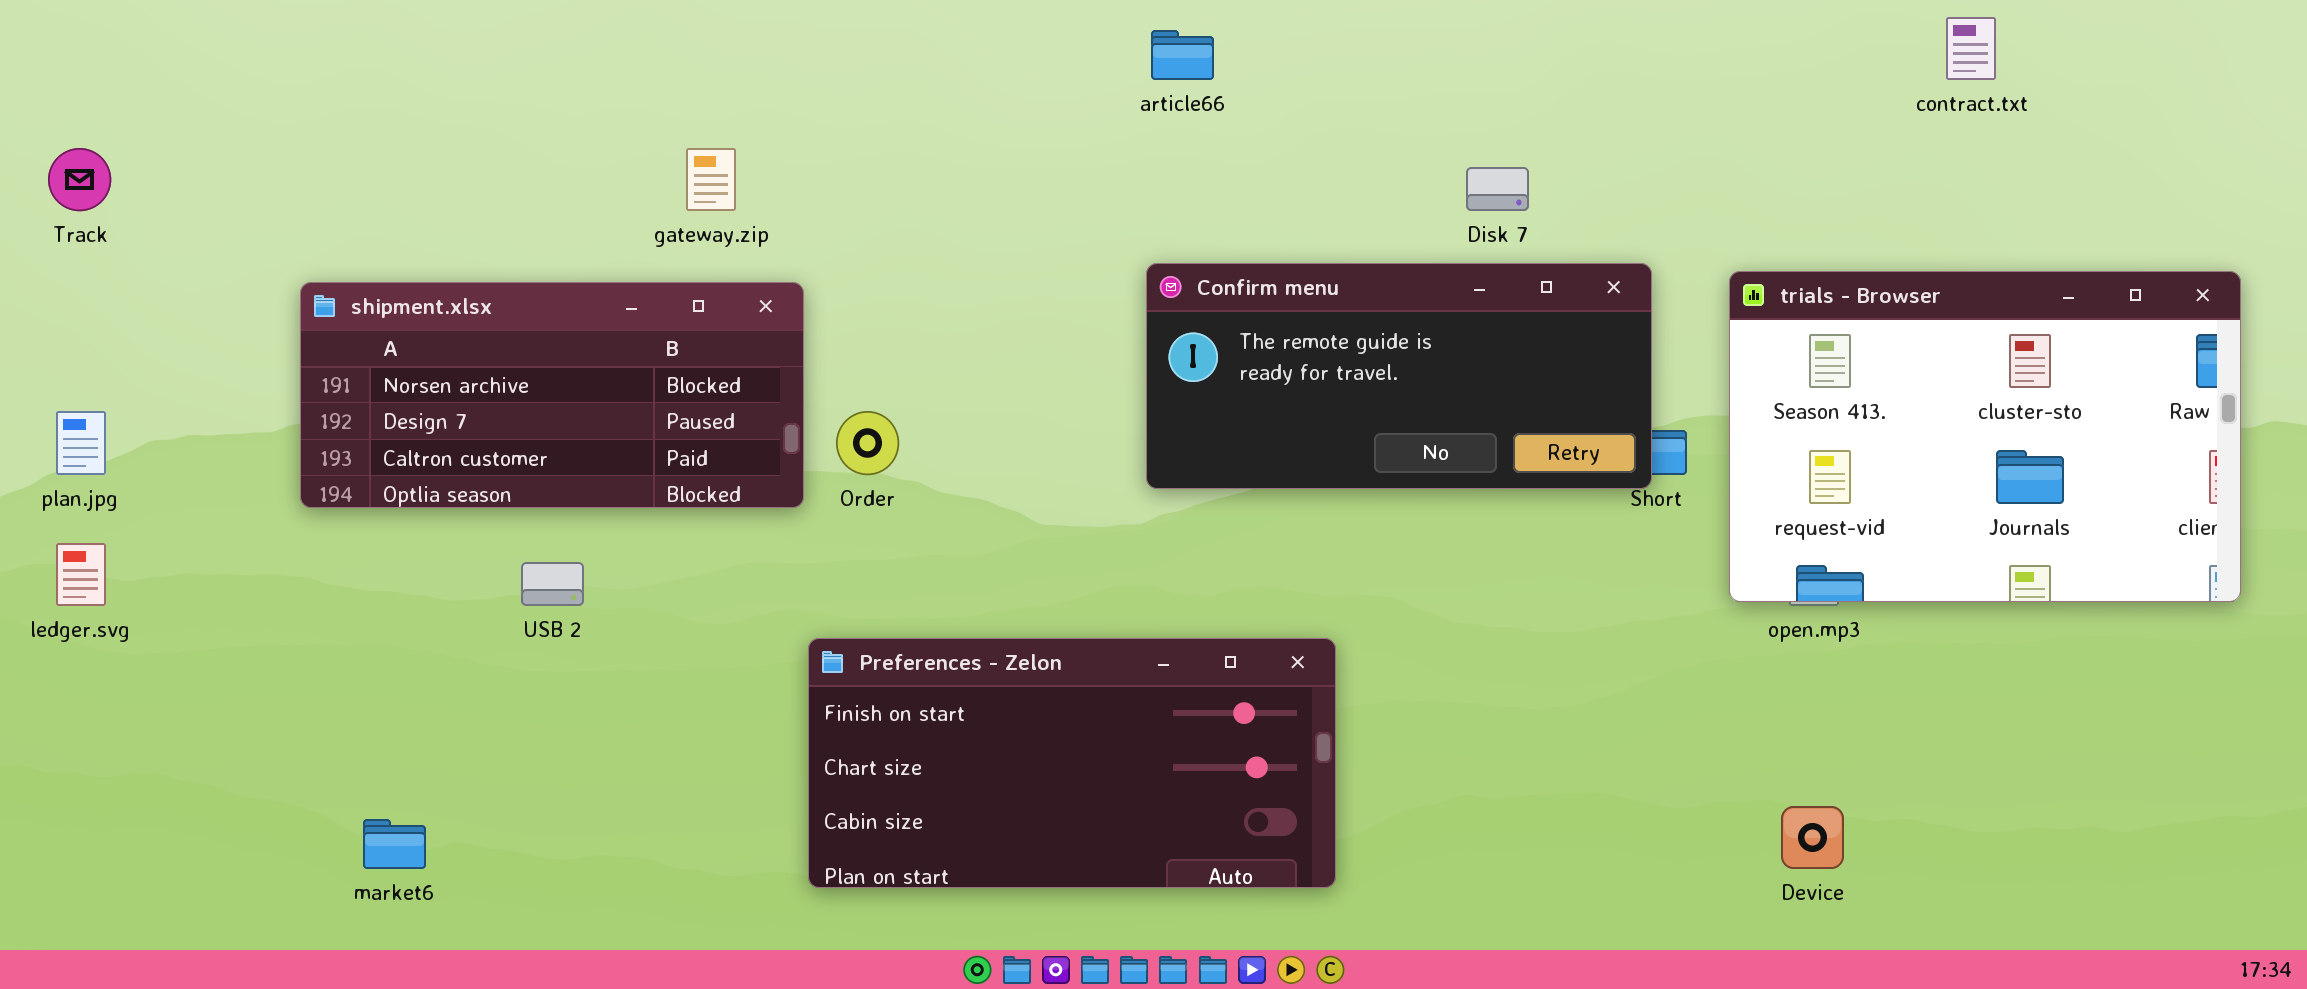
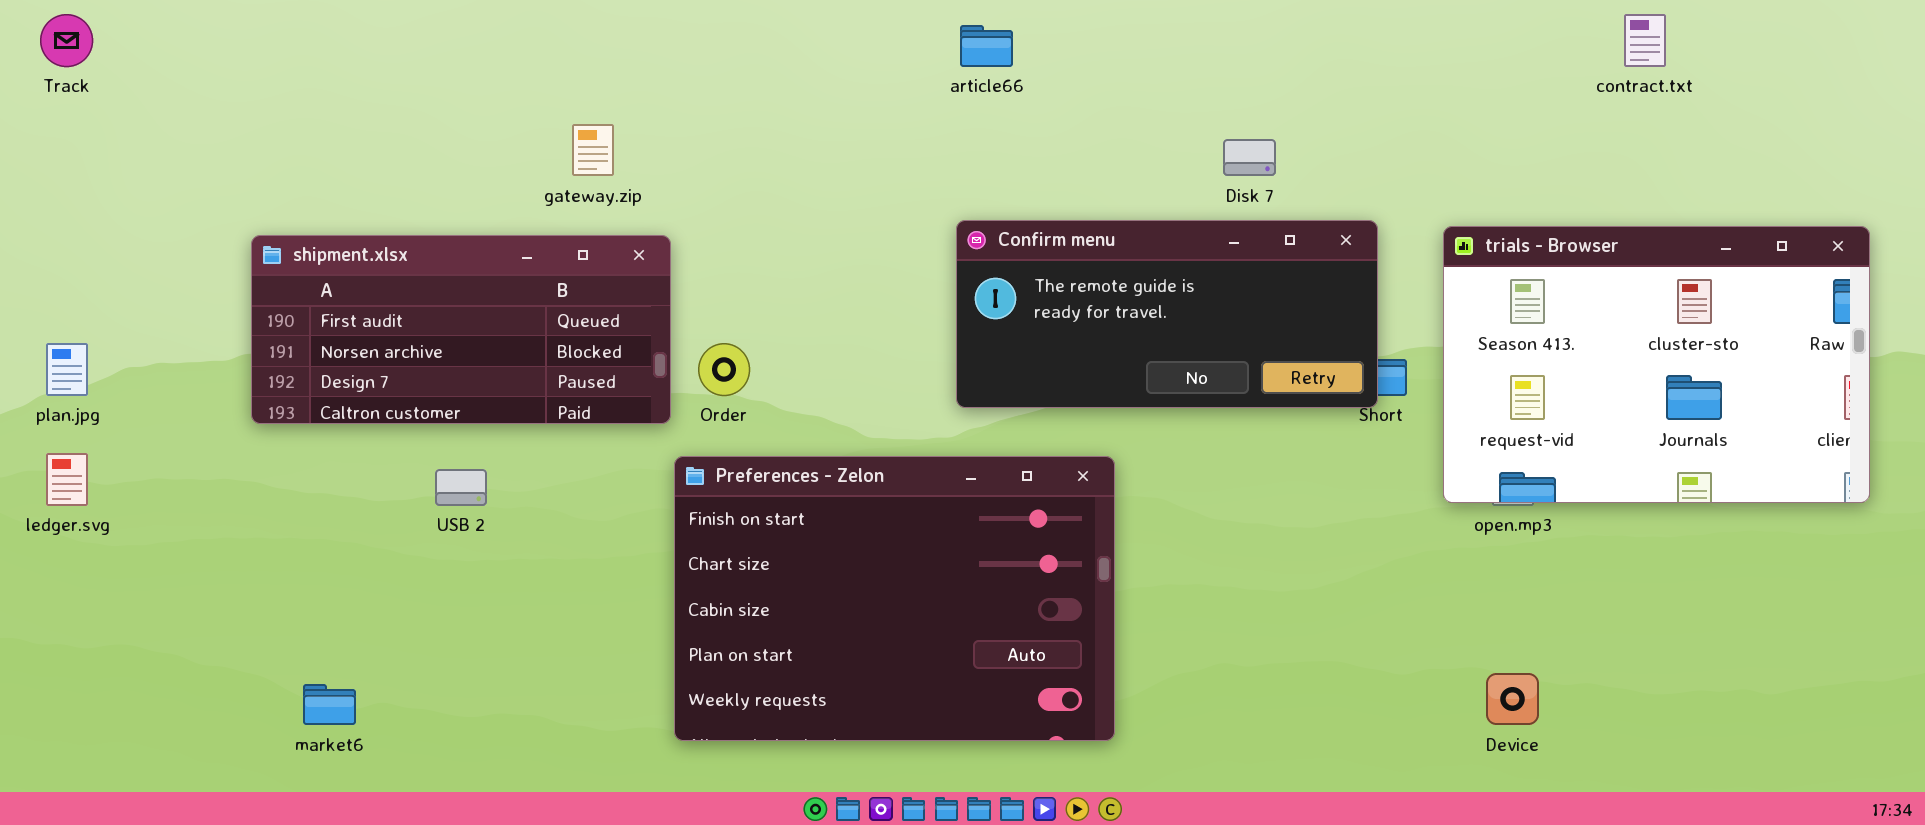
Track: [48,148,111,211] -> [40,14,93,67], moved
shipment.xlsx: [300,282,804,508] -> [251,235,671,424], scrolled up 1 row
Preferences - Zelon: [808,638,1336,888] -> [674,456,1115,741], resized

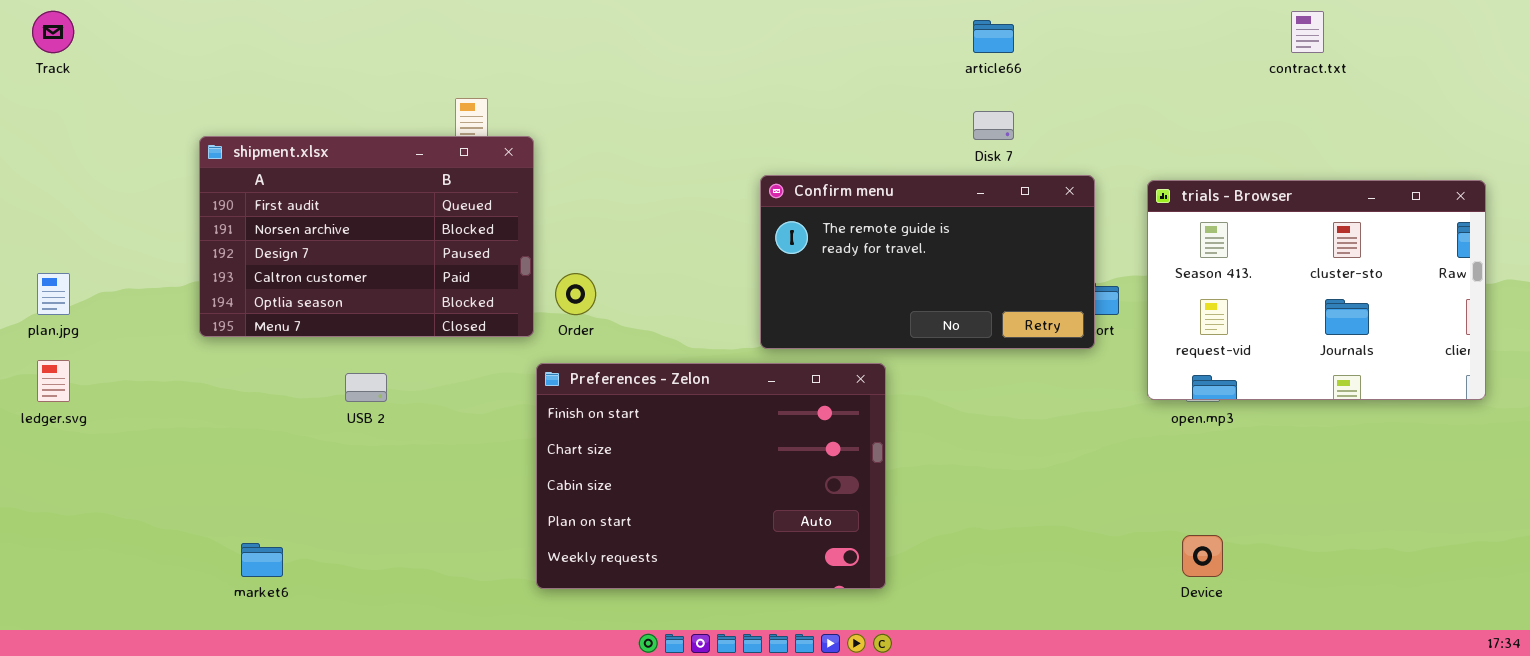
article66: [960,25,1013,67] -> [973,20,1014,53], moved
Confirm menu: [956,220,1378,408] -> [760,175,1095,349], resized
shipment.xlsx: [251,235,671,424] -> [199,136,534,337], resized

